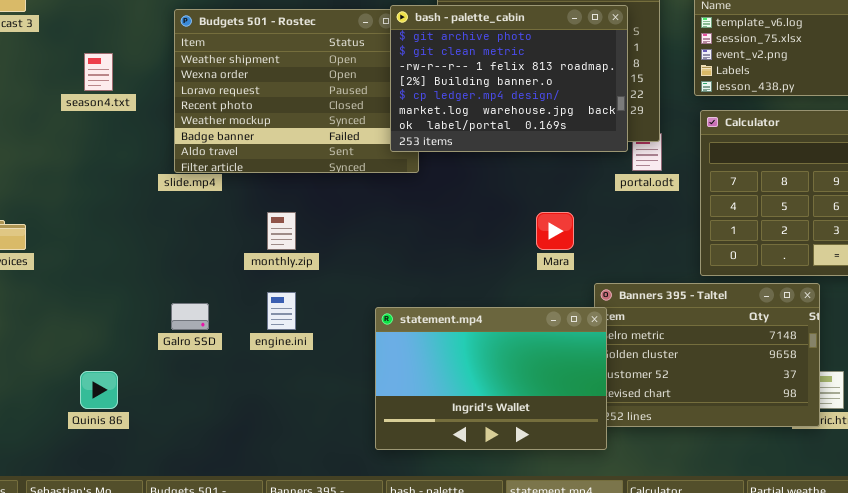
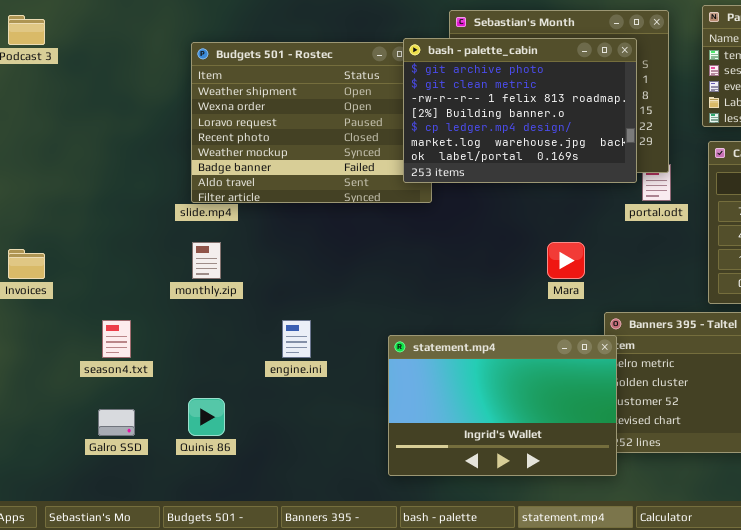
season4.txt: [84,53,113,91] -> [102,320,131,358], moved
monthly.zip: [267,212,296,250] -> [192,242,221,279], moved
Galro SSD: [171,303,209,330] -> [98,409,135,436], moved
Quinis 86: [80,371,118,409] -> [188,398,225,436], moved

